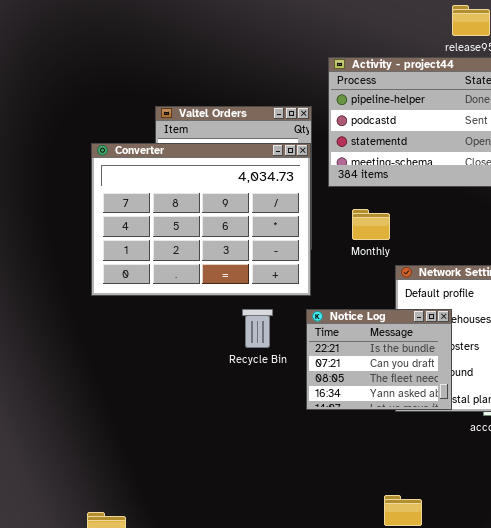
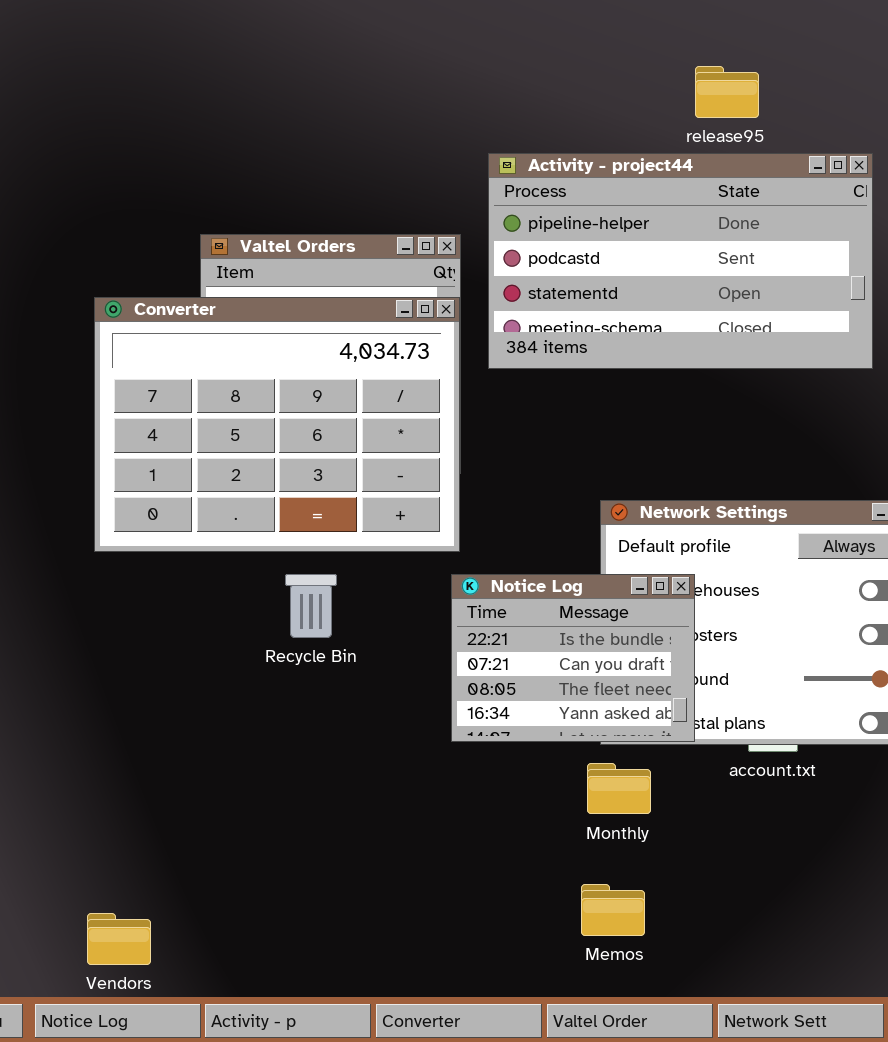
Monthly: [352,209,390,240] -> [587,763,651,814], moved
Recycle Bin: [242,309,273,348] -> [285,574,337,638], moved

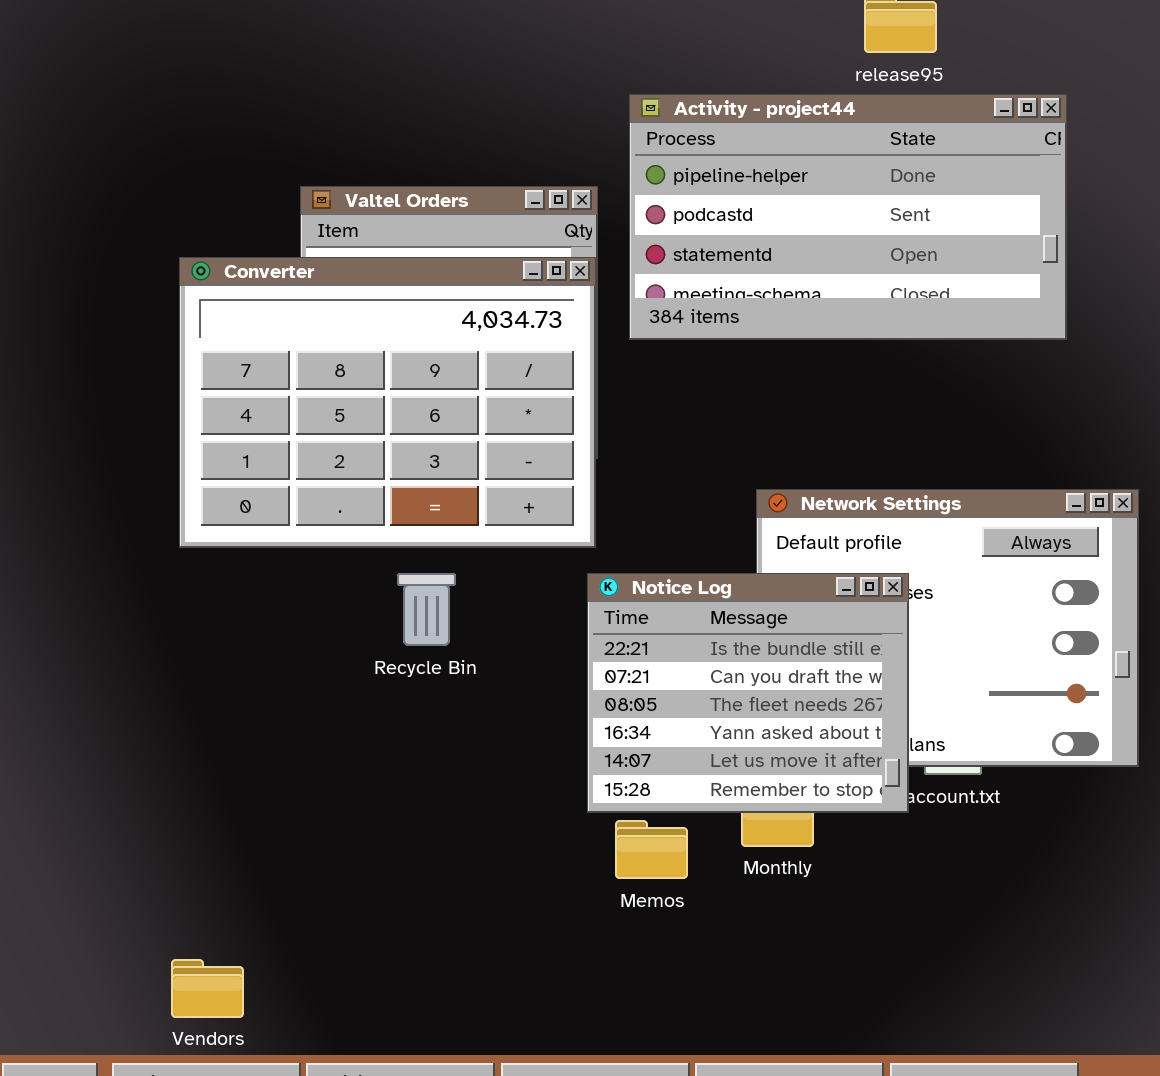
Notice Log: [451,574,695,742] -> [587,573,909,813], resized
Memos: [581,884,645,936] -> [615,820,688,879], moved

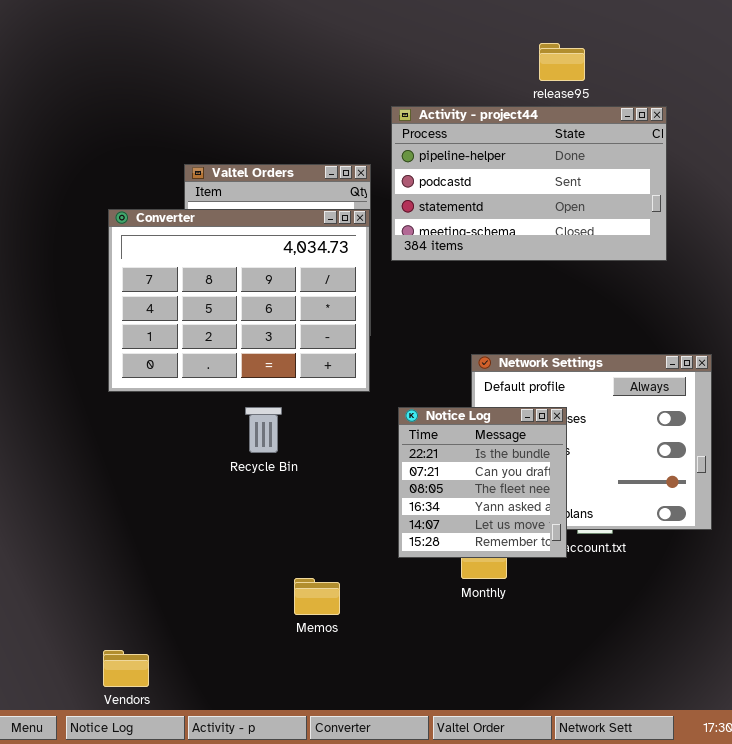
Notice Log: [587,573,909,813] -> [398,407,567,558], resized
Memos: [615,820,688,879] -> [294,578,340,615], moved

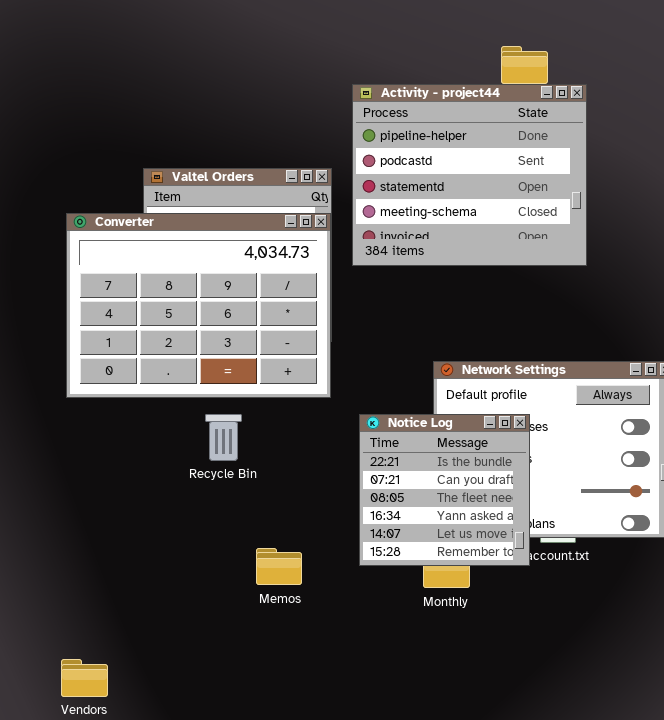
Activity - project44: [391,106,667,261] -> [352,84,587,266], resized
Memos: [294,578,340,615] -> [256,548,302,585], moved

